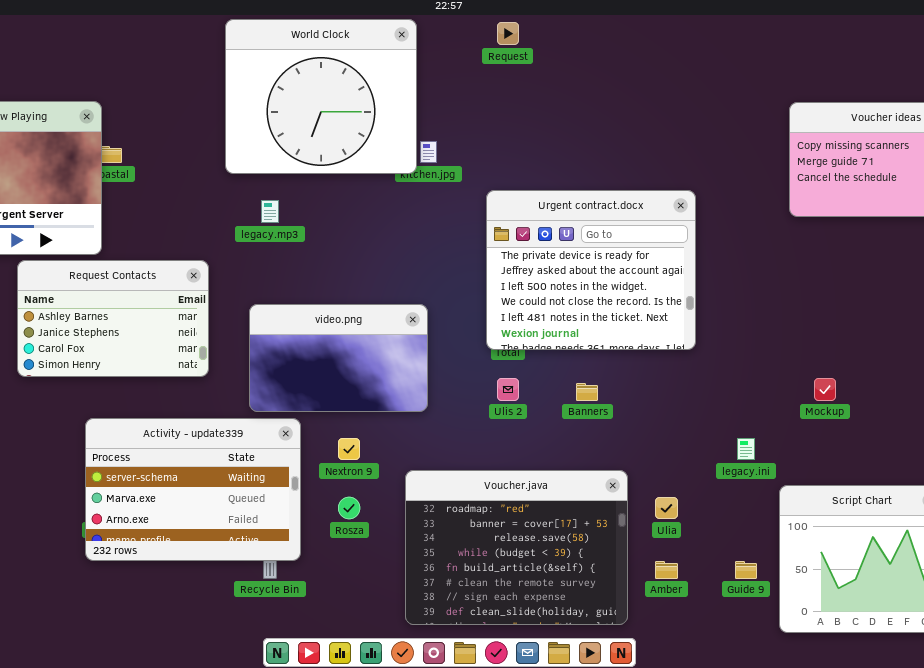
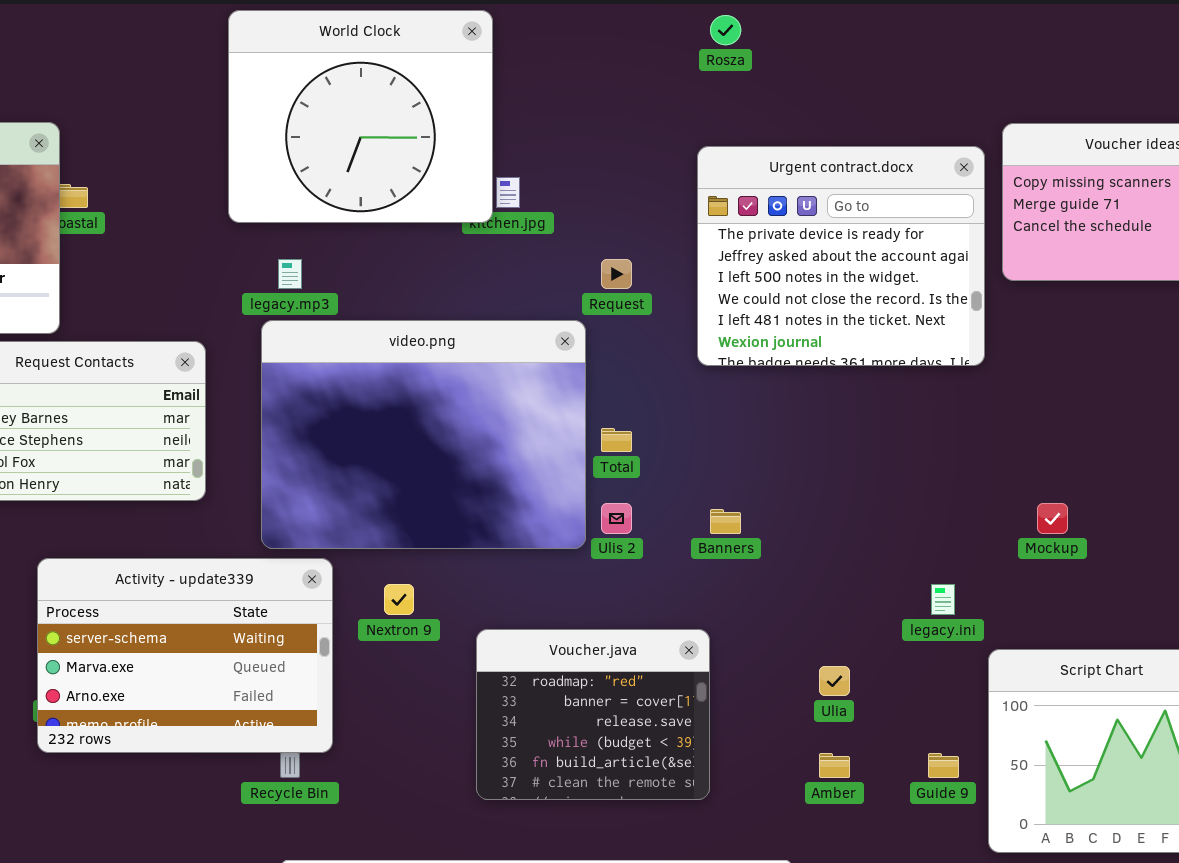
Request: [497,22,519,45] -> [601,259,632,289], moved
Urgent contract.docx: [486,190,696,350] -> [697,146,985,366], moved
video.png: [249,304,428,412] -> [261,320,586,549], resized
Voucher.java: [405,470,628,625] -> [476,629,710,800], resized
Rosza: [338,497,360,519] -> [710,15,741,45], moved

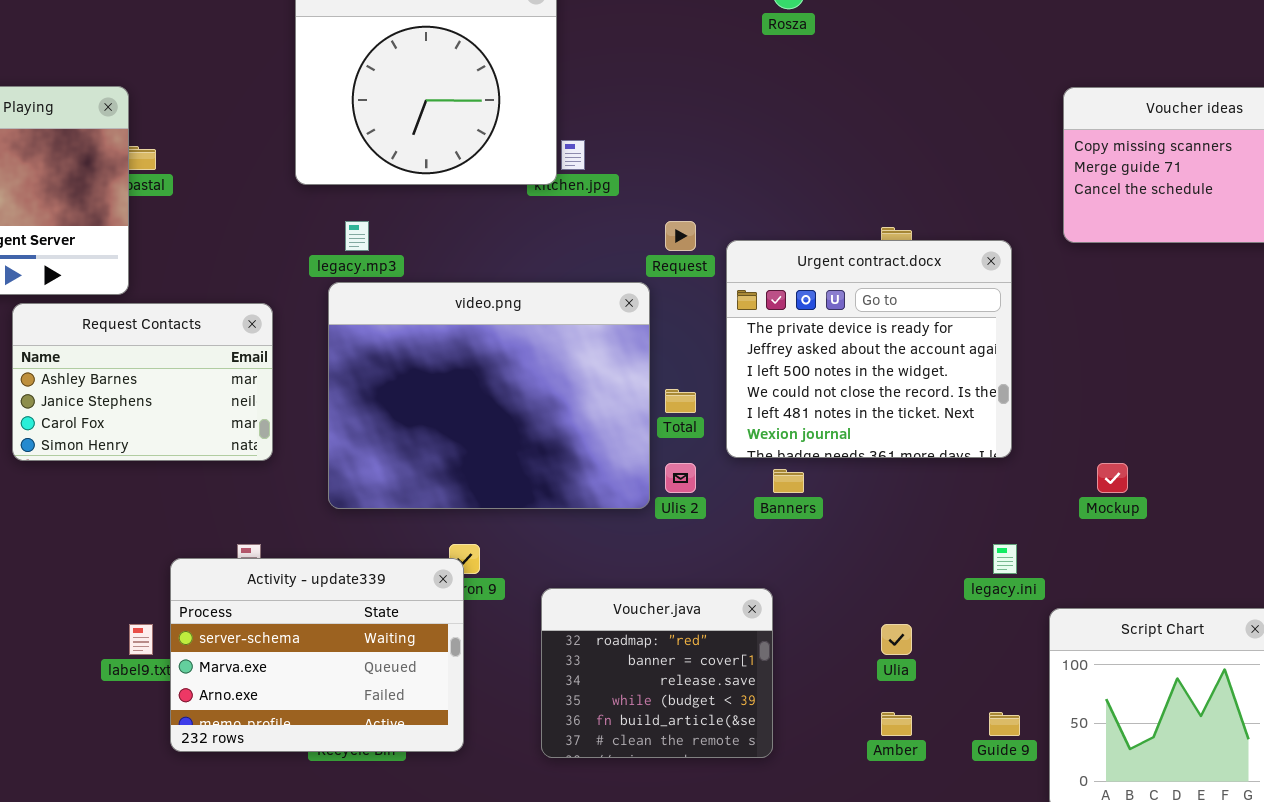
Urgent contract.docx: [697,146,985,366] -> [726,240,1012,458], moved
Activity - update339: [37,558,333,753] -> [170,558,464,752], moved

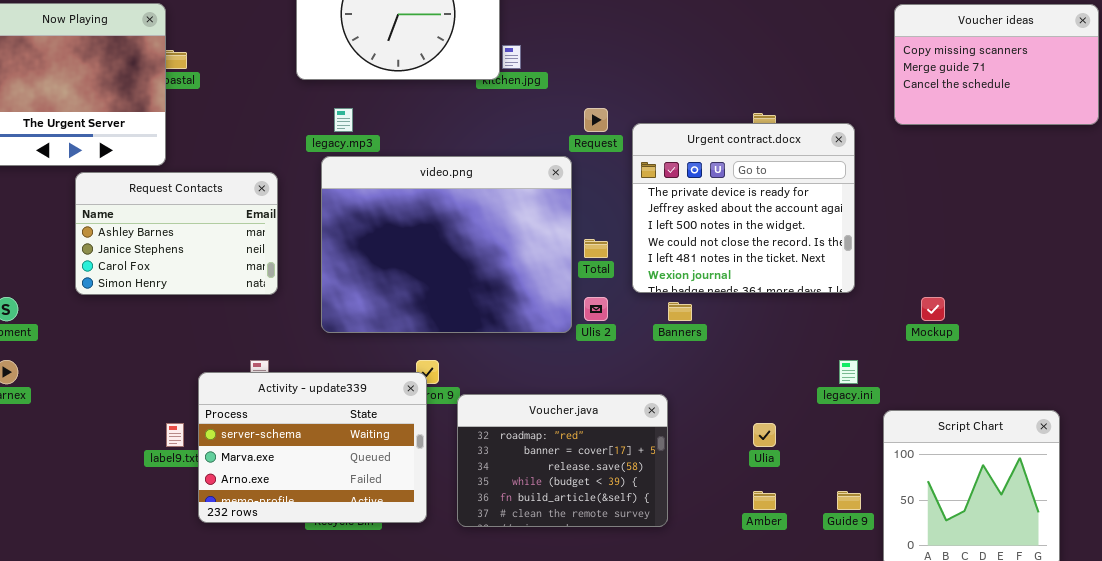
Voucher.java: [541,588,773,758] -> [457,394,668,527], resized

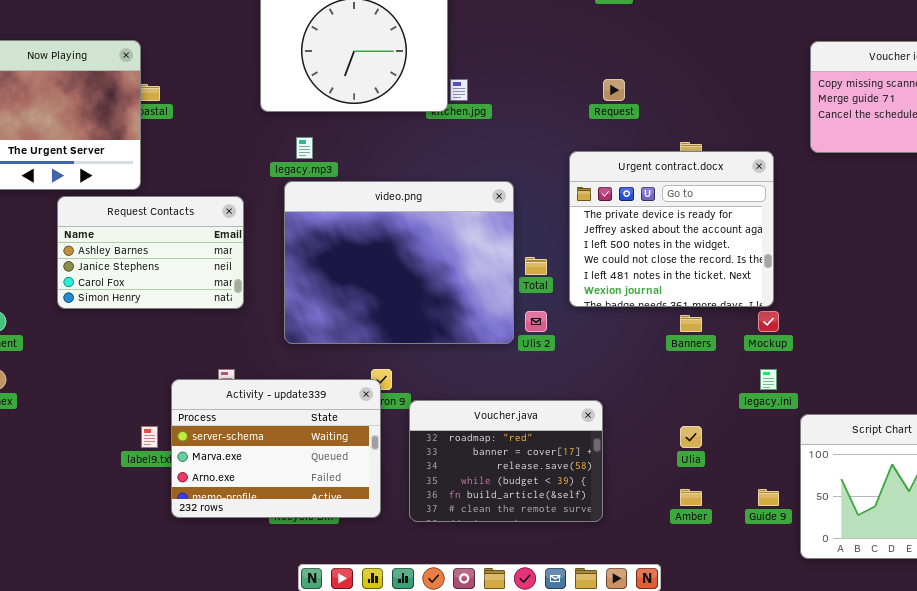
Request: [584,108,608,132] -> [603,79,625,101], moved
Mockup: [921,297,945,321] -> [758,311,779,332], moved
Banners: [668,302,692,321] -> [680,315,702,332], moved

